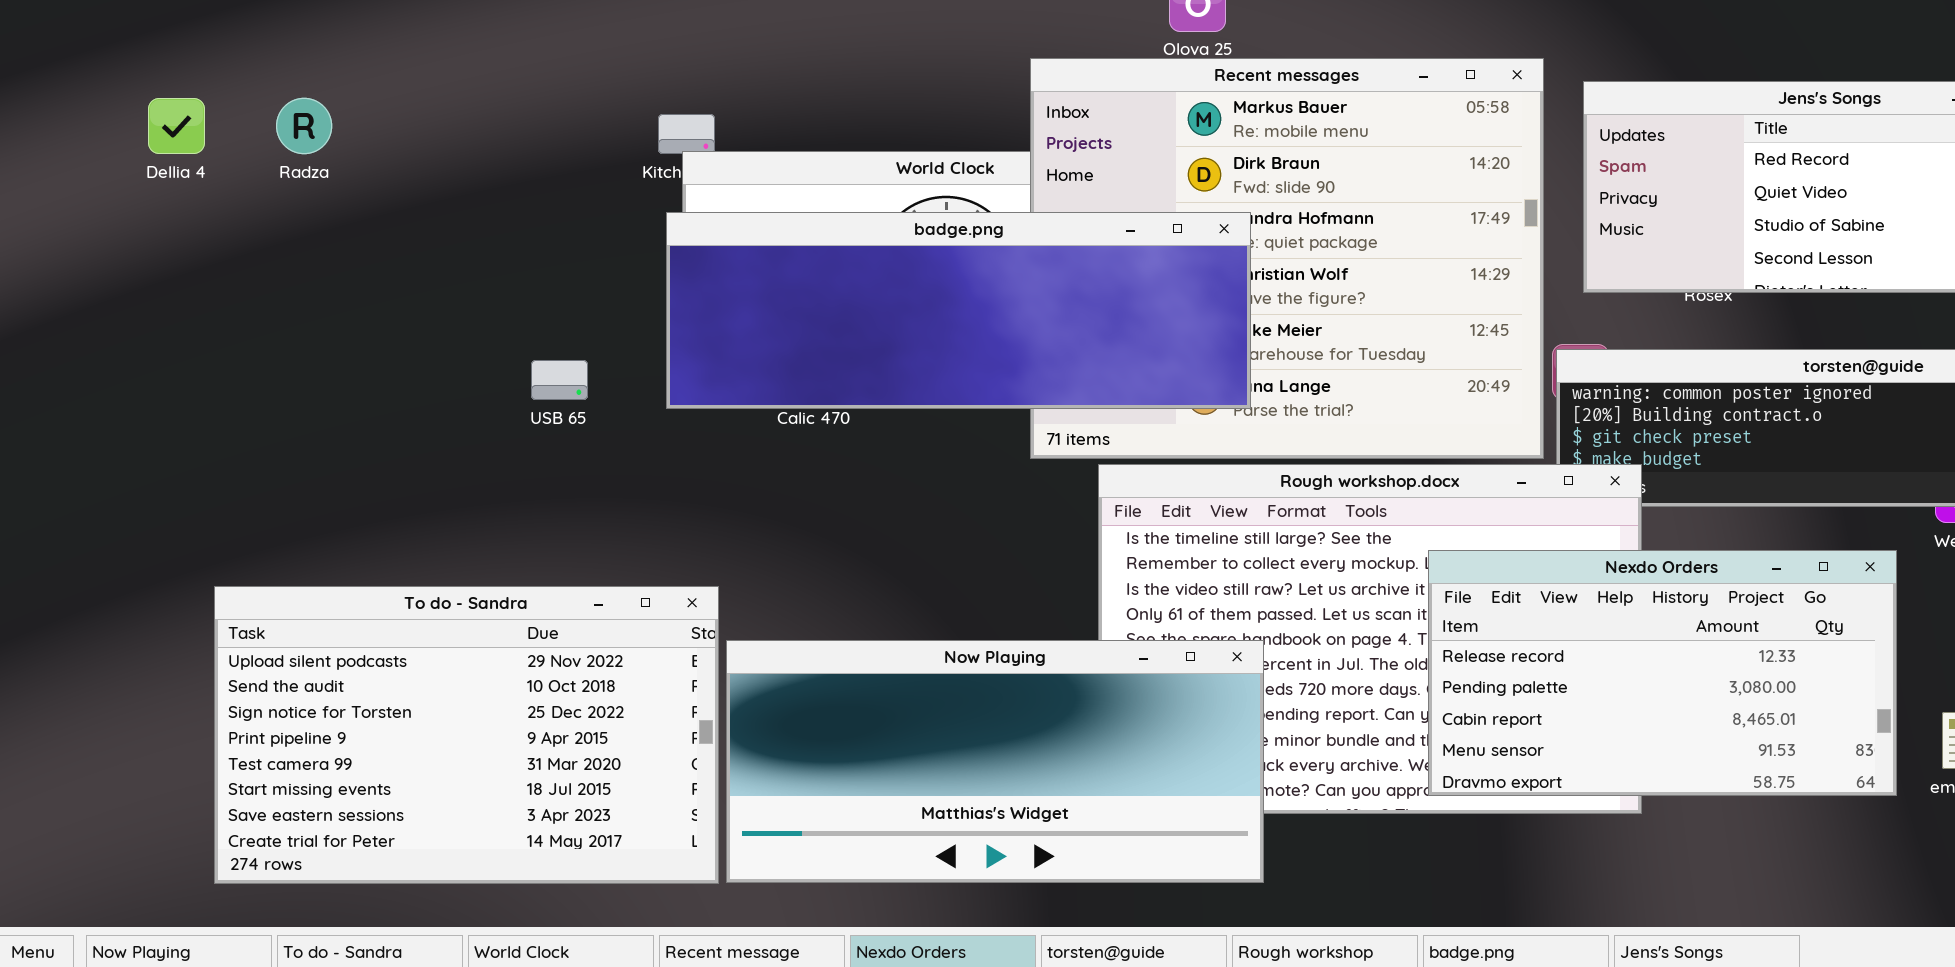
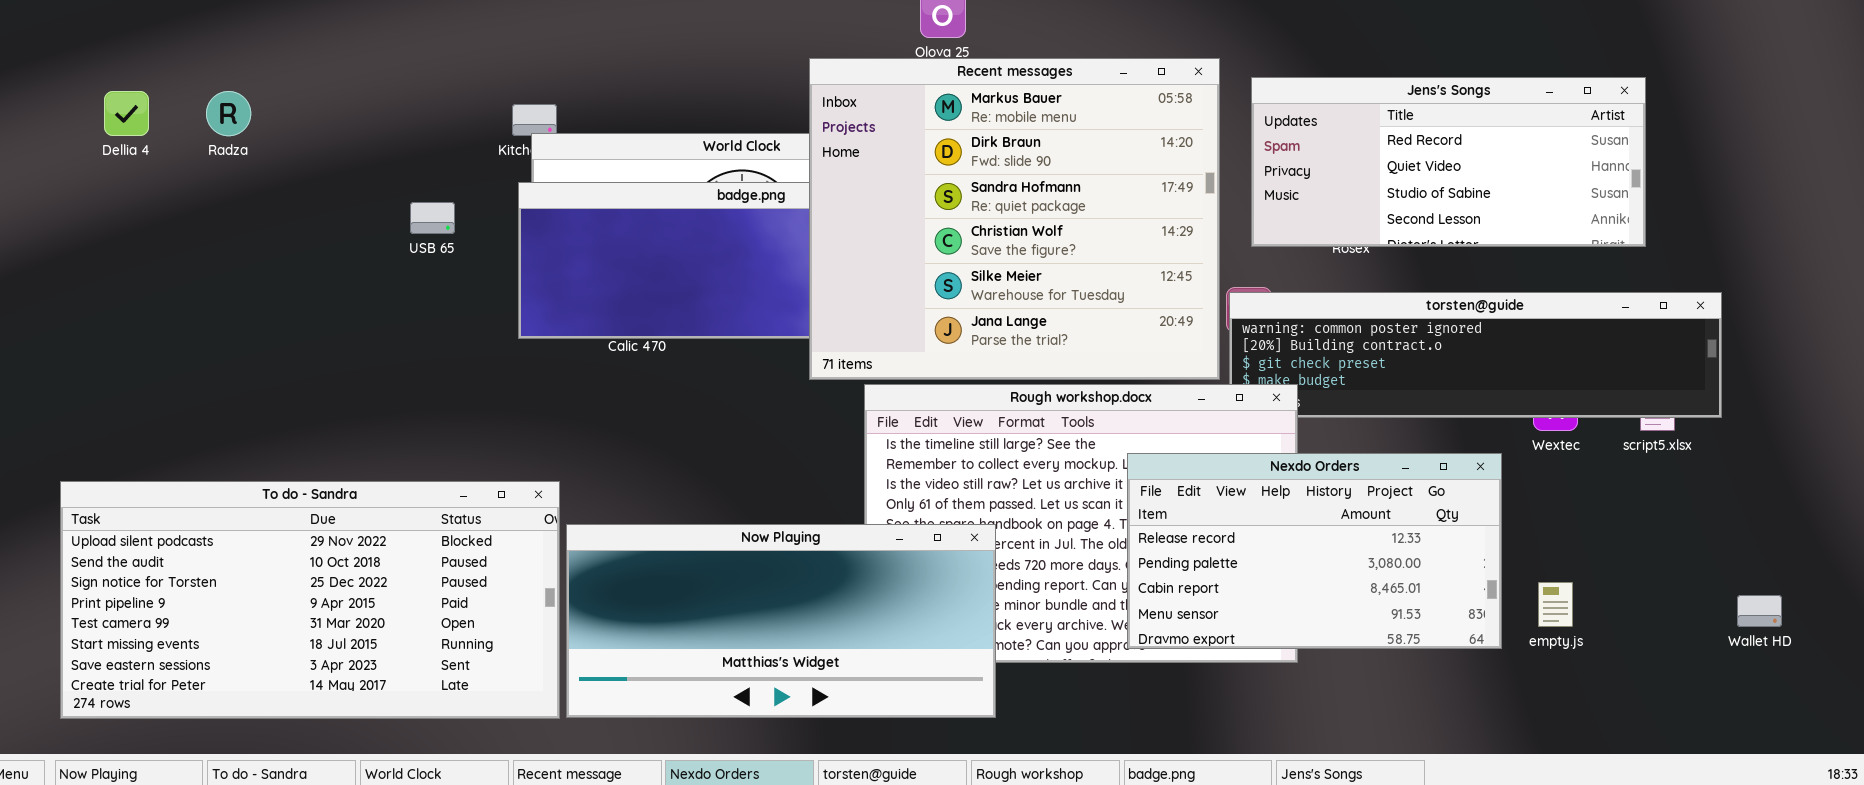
Recent messages: [1030,58,1544,459] -> [809,58,1220,380], raised
USB 65: [531,360,588,400] -> [410,202,455,234], moved
To do - Sandra: [214,586,719,884] -> [60,481,560,719], resized

